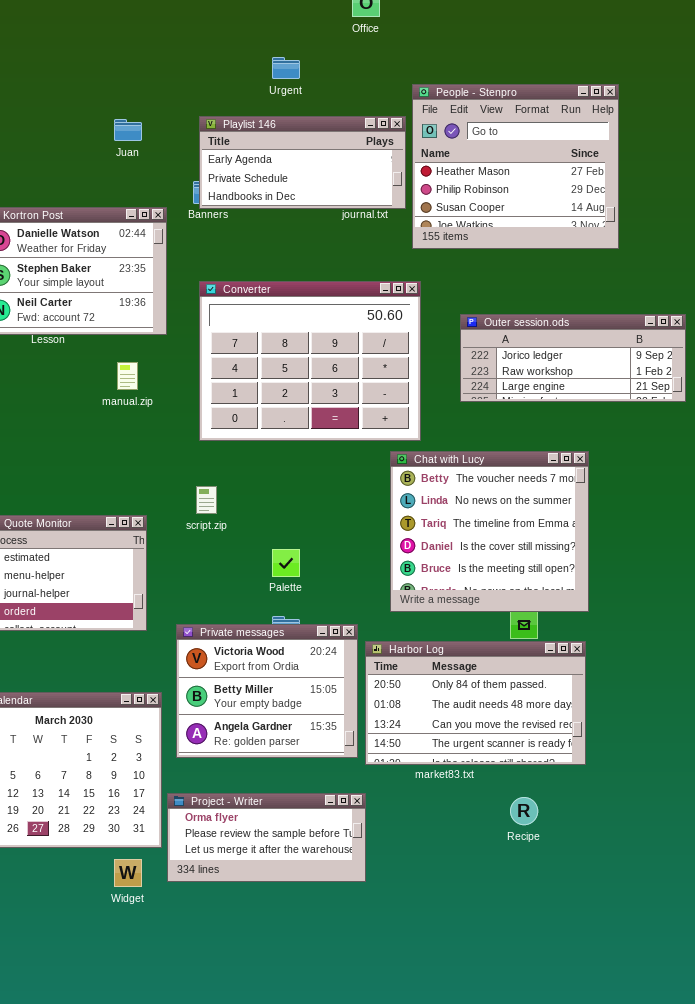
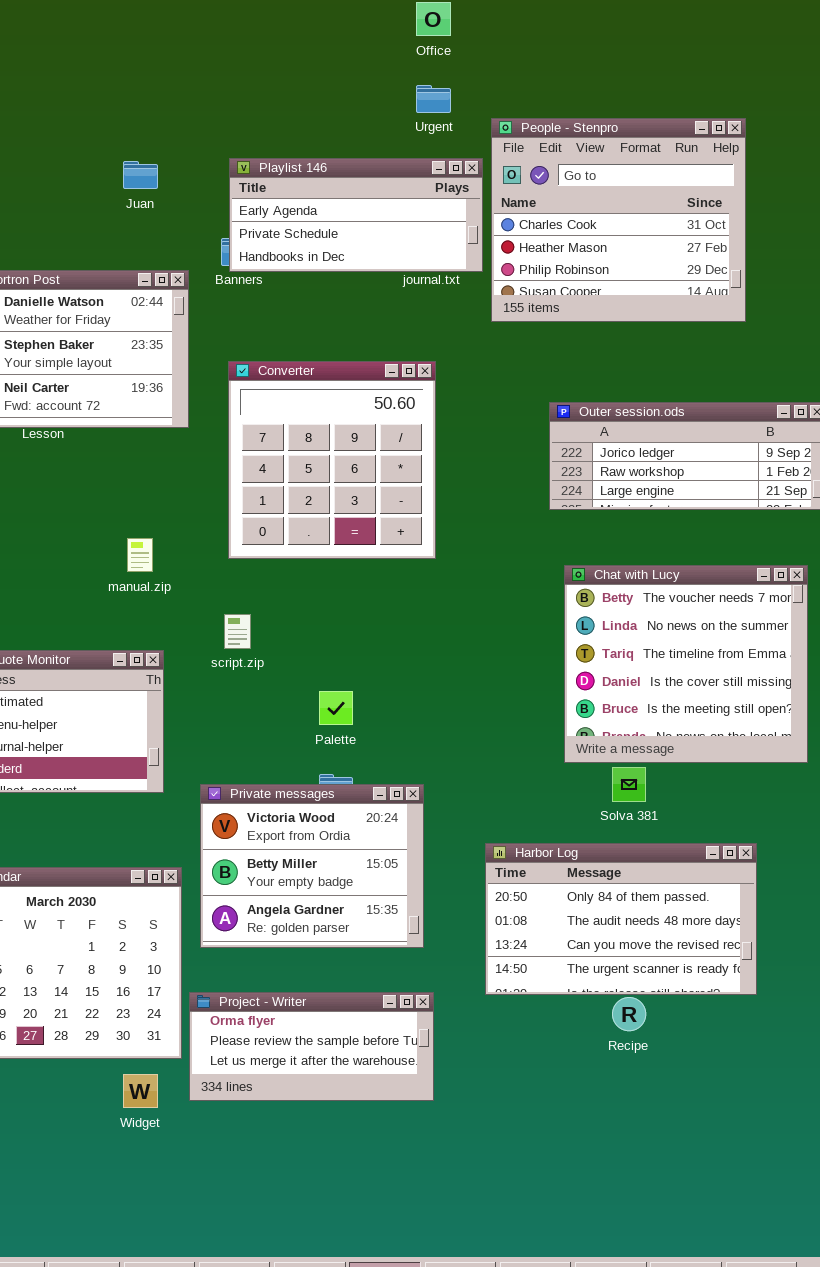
Urgent: [272,57,300,79] -> [416,85,451,113], moved
People - Stenpro: [412,84,619,249] -> [491,118,746,322], scrolled up 1 row
Converter: [199,281,421,441] -> [228,361,436,559], resized
manual.zip: [117,362,138,390] -> [127,538,153,572], moved
Chat with Lucy: [390,451,589,612] -> [564,565,808,763], moved
Harbor Log: [365,641,586,765] -> [485,843,757,995], moved

